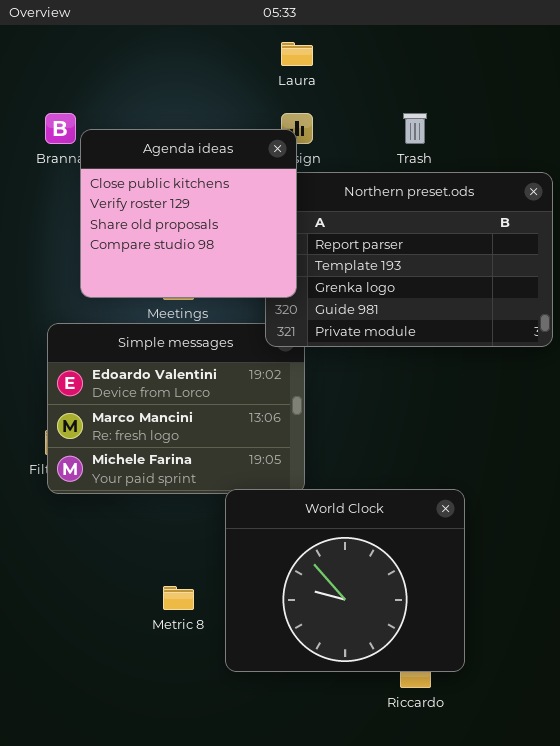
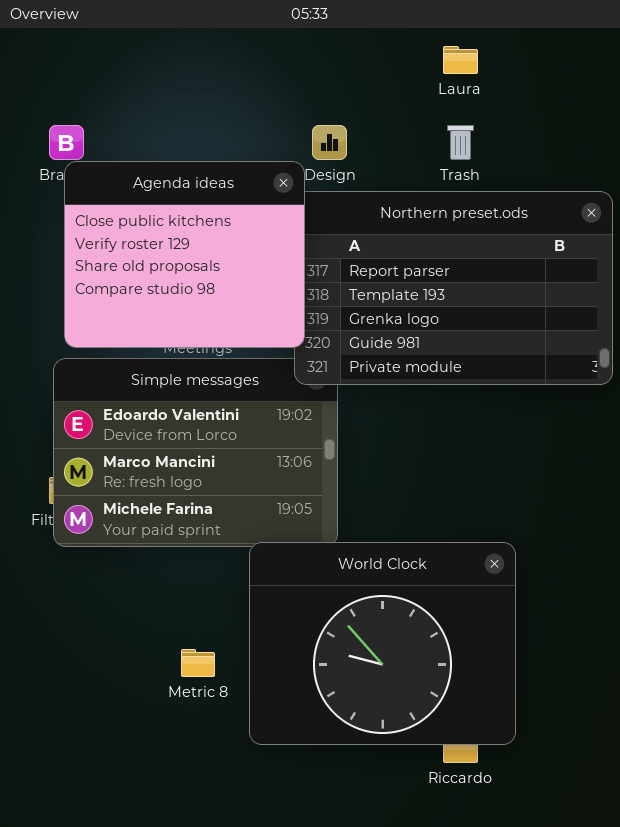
Laura: [281,42,313,66] -> [443,46,478,74], moved
Agenda ideas: [80,129,297,298] -> [64,161,305,348], moved

